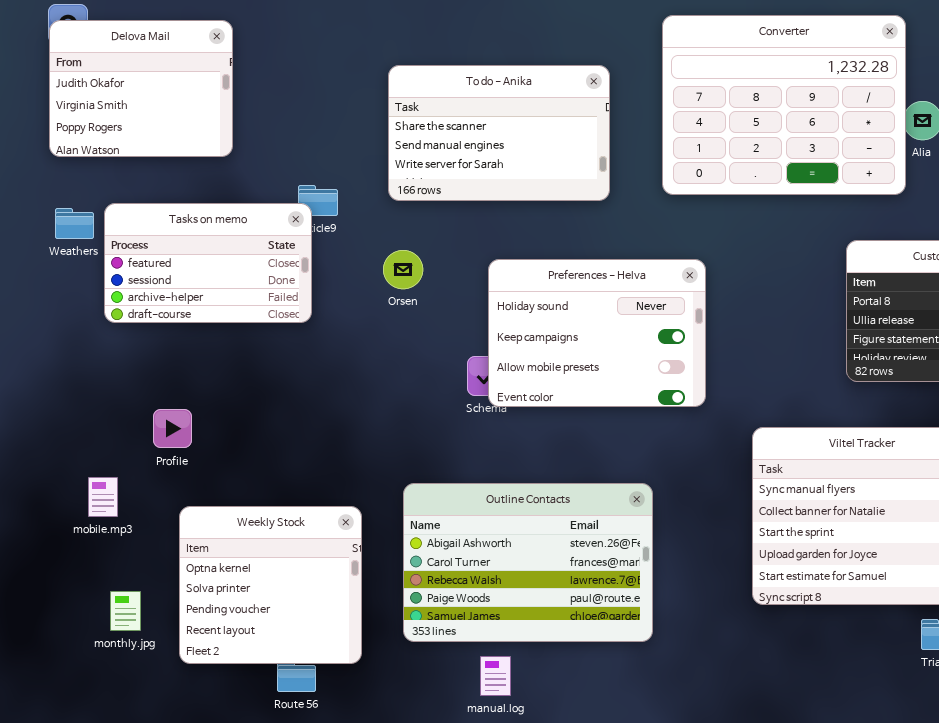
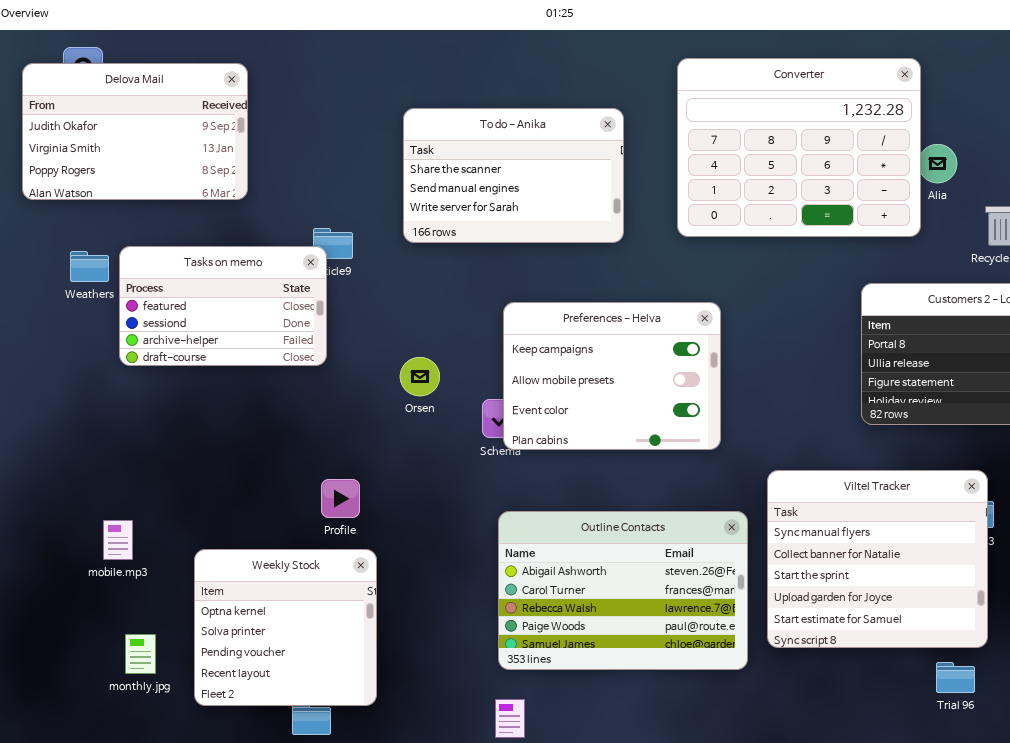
Delova Mail: [49,20,233,157] -> [22,63,248,200], resized
Orsen: [383,250,423,289] -> [400,357,440,396], moved
Preferences - Helva: [488,259,706,407] -> [503,302,721,450], scrolled down 1 row
Profile: [153,409,192,448] -> [321,479,360,518], moved
Outline Contacts: [403,483,653,642] -> [498,511,748,670], moved

